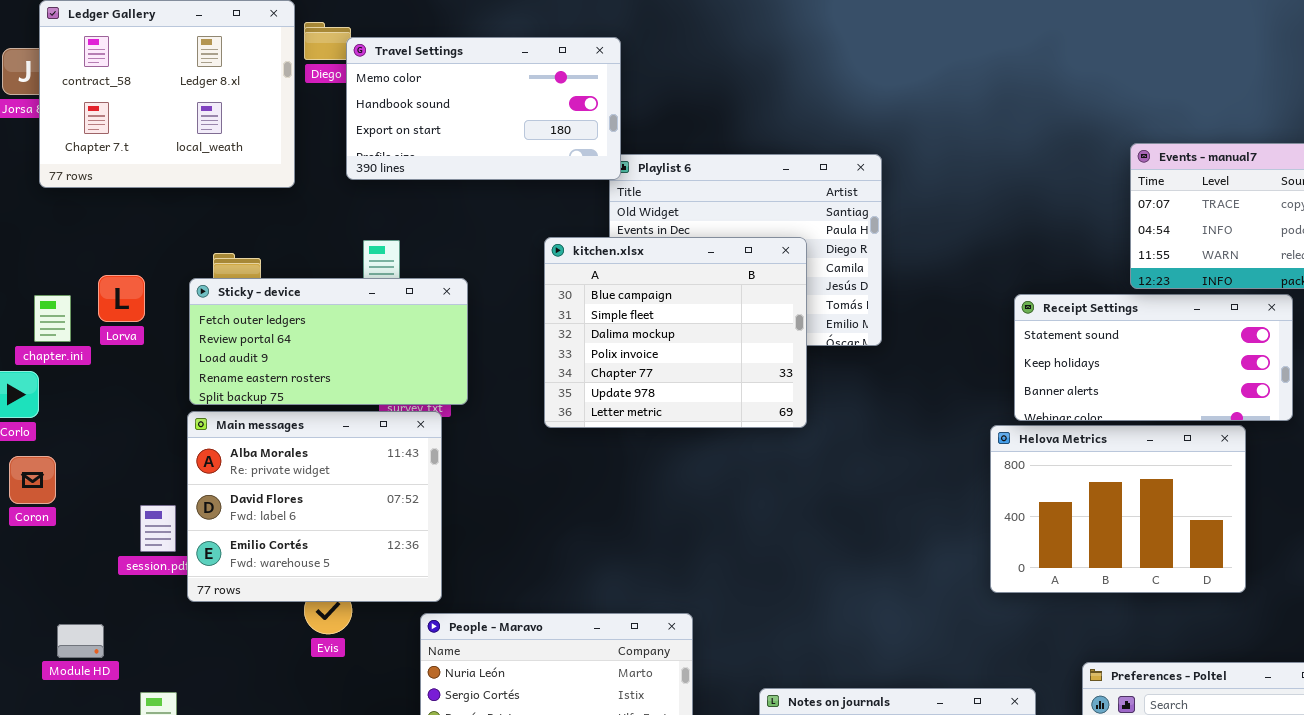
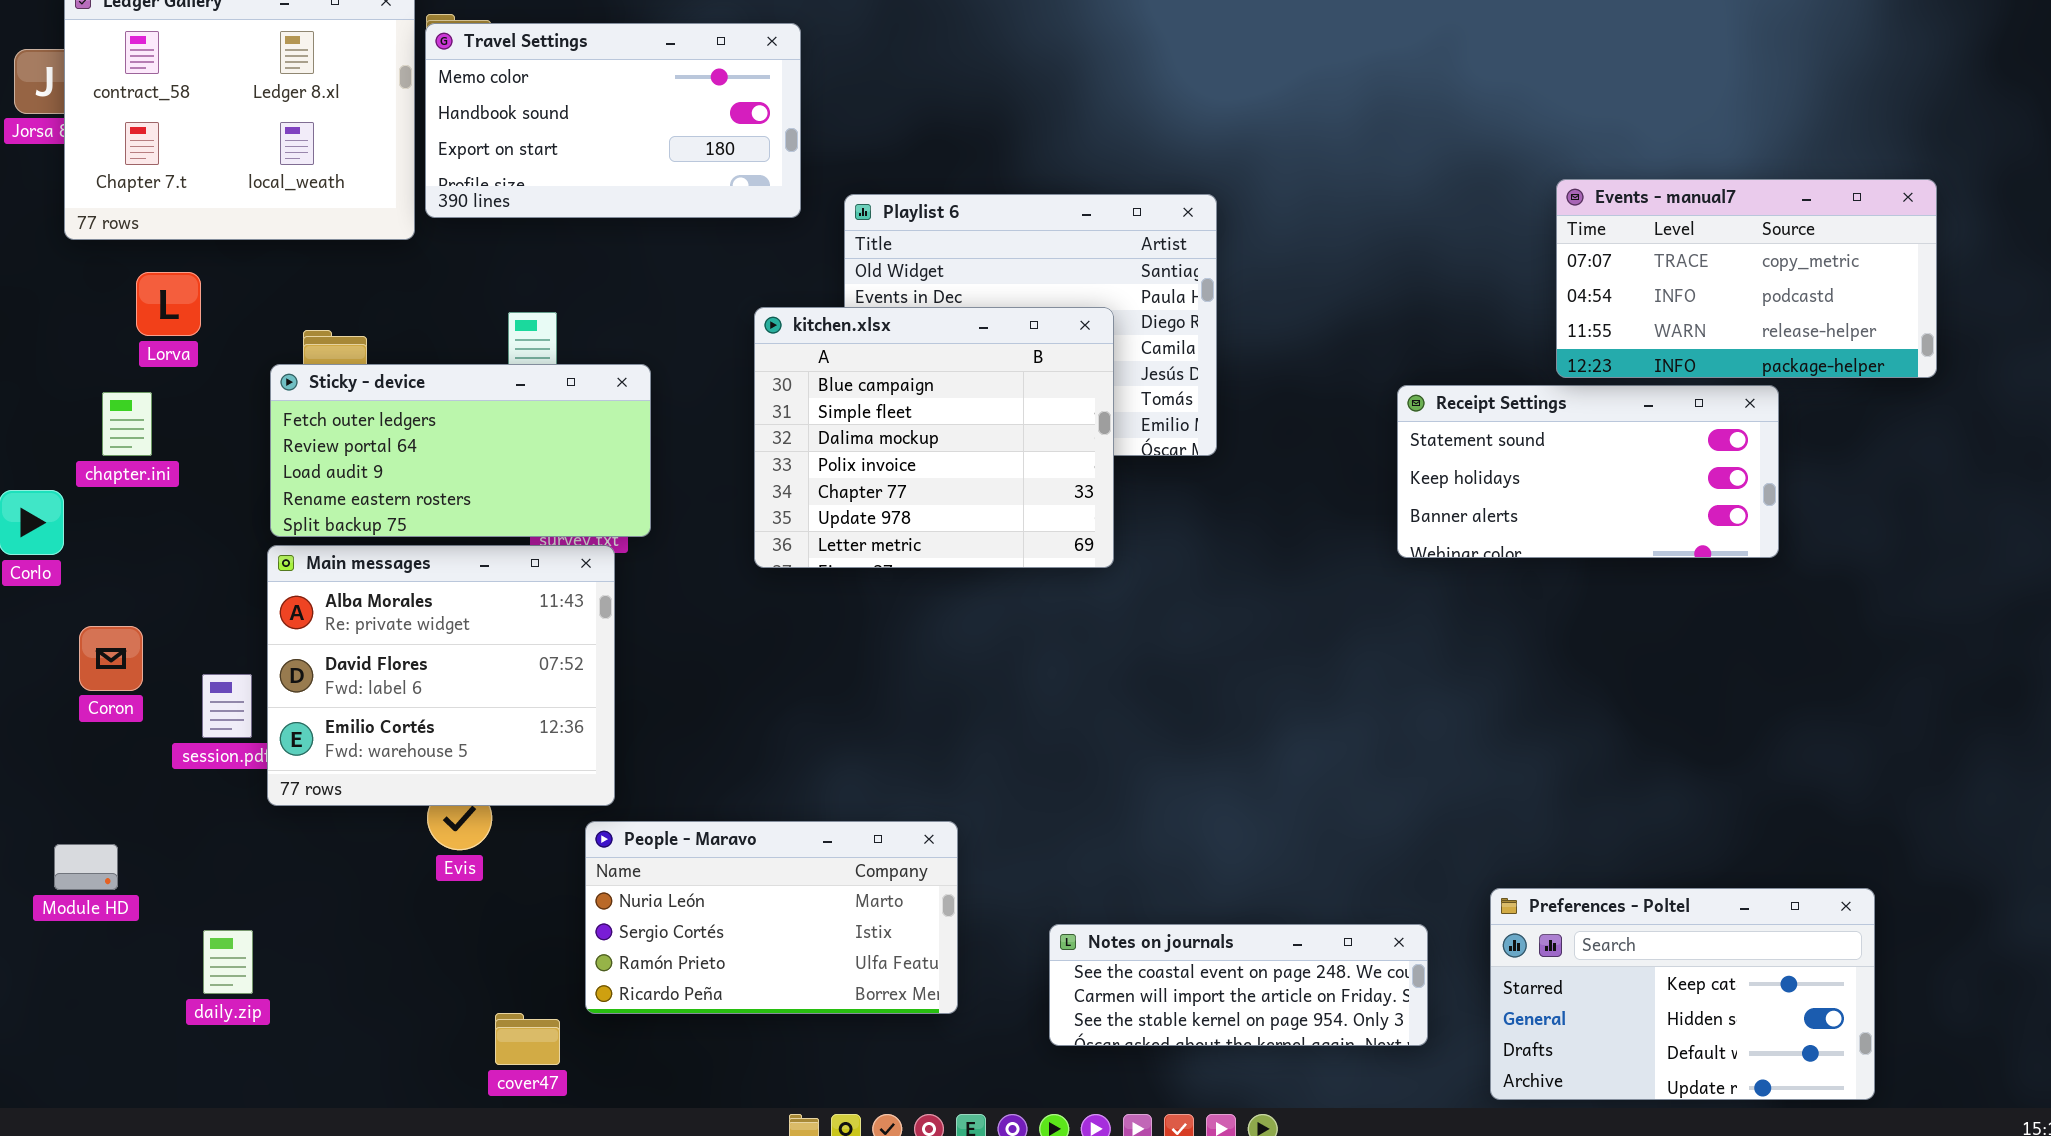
Travel Settings: [346,37,621,180] -> [425,23,801,218], moved
Lorva: [98,275,145,322] -> [136,272,201,336], moved
chapter.ini: [34,295,71,342] -> [102,392,152,456], moved
Helova Metrics: [990,425,1246,593] -> none, closed
Coron: [9,456,56,504] -> [79,626,143,691], moved
Module HD: [57,624,104,658] -> [54,844,118,890], moved

